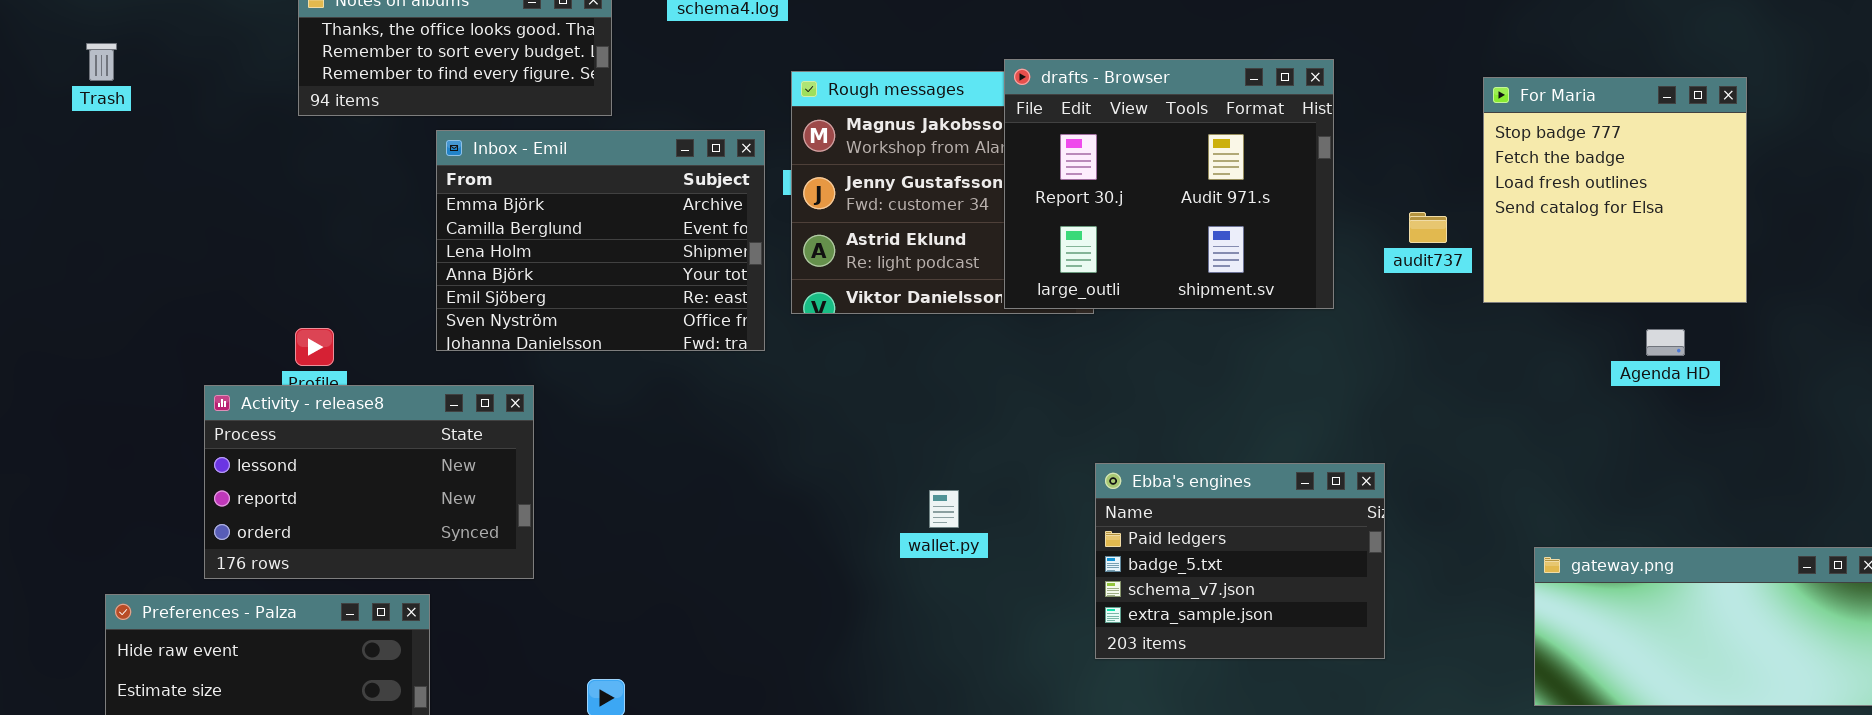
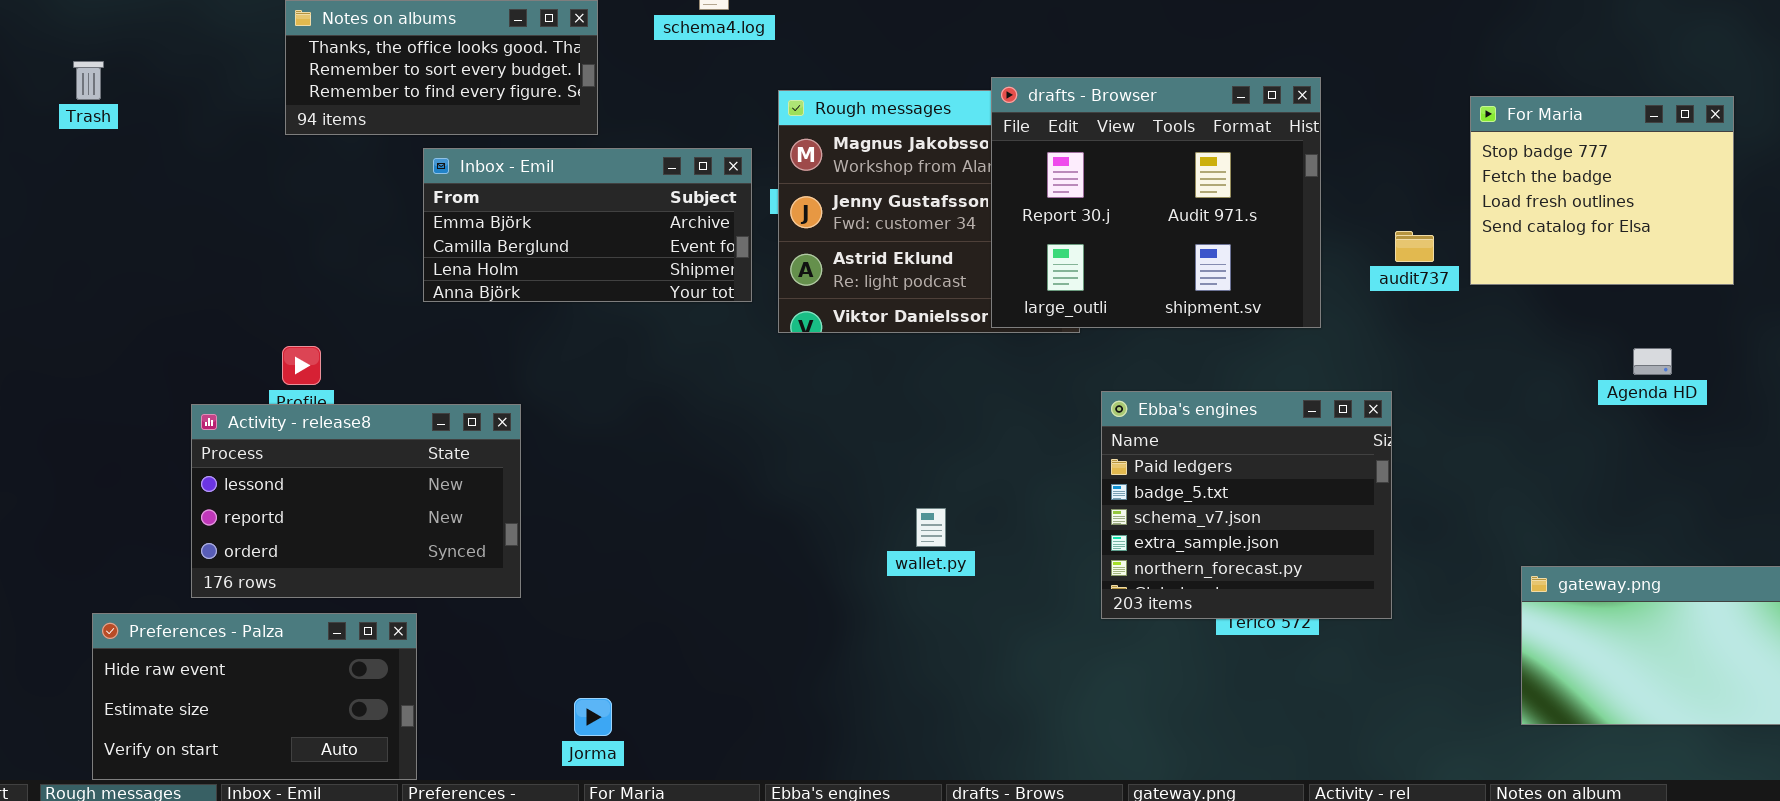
For Maria: [1483,77,1747,303] -> [1470,96,1734,285], resized
Inbox - Emil: [436,130,765,351] -> [423,148,752,302], resized
Ebba's engines: [1095,463,1385,659] -> [1101,391,1392,619], moved, resized

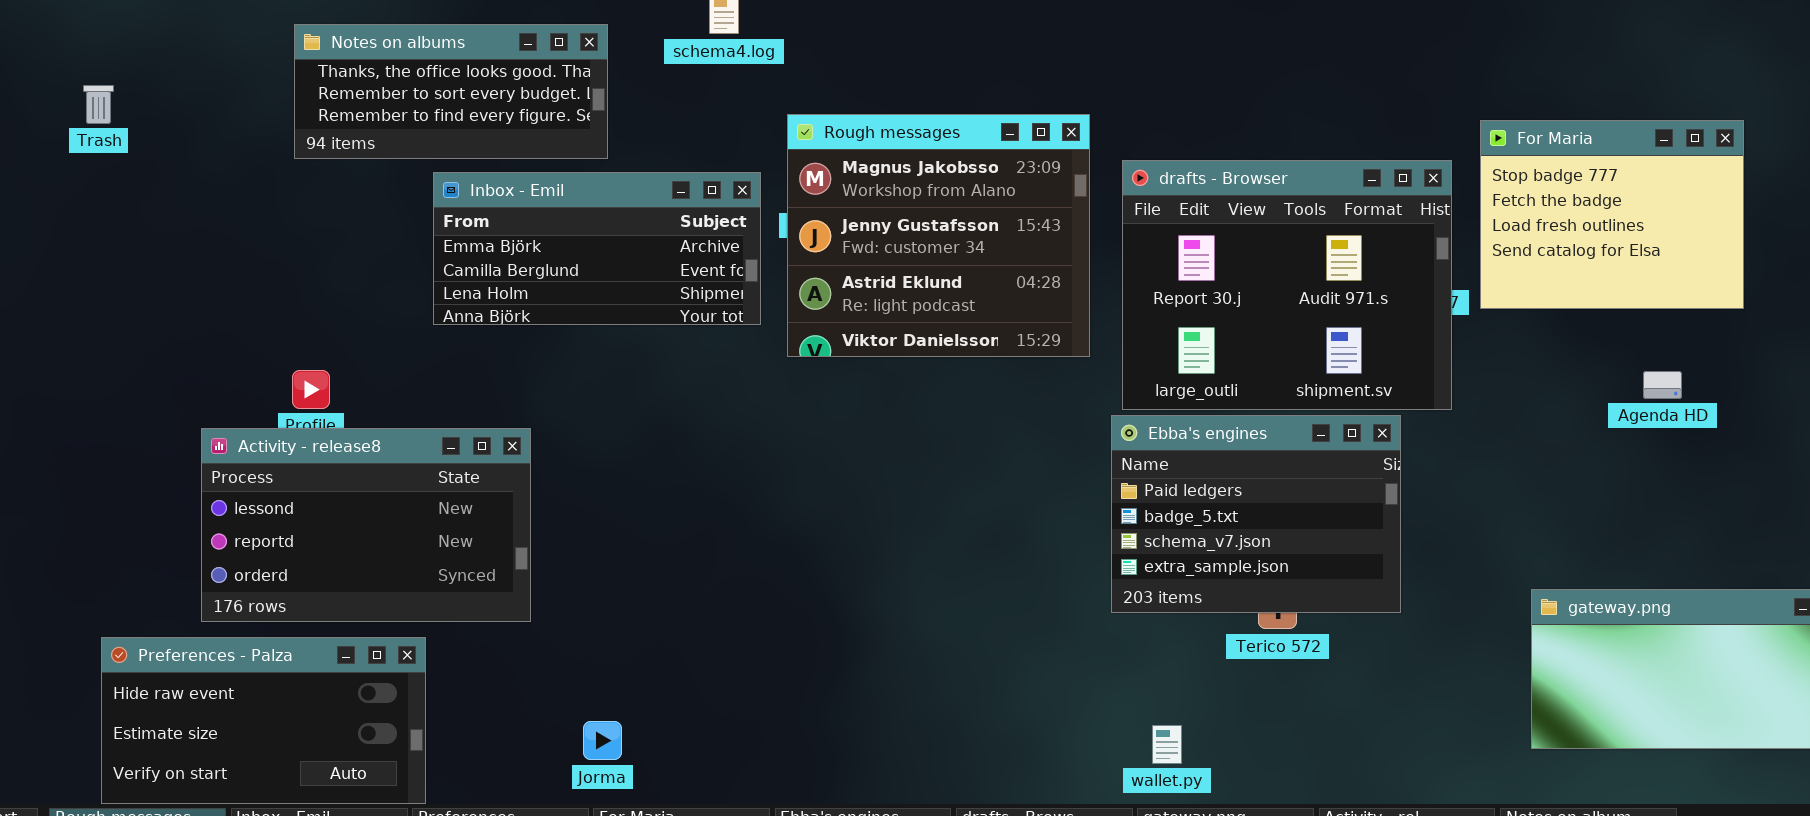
drafts - Browser: [991,77,1321,328] -> [1122,160,1452,410], moved
Ebba's engines: [1101,391,1392,619] -> [1111,415,1401,613], resized
wallet.py: [916,508,946,547] -> [1152,725,1182,764], moved

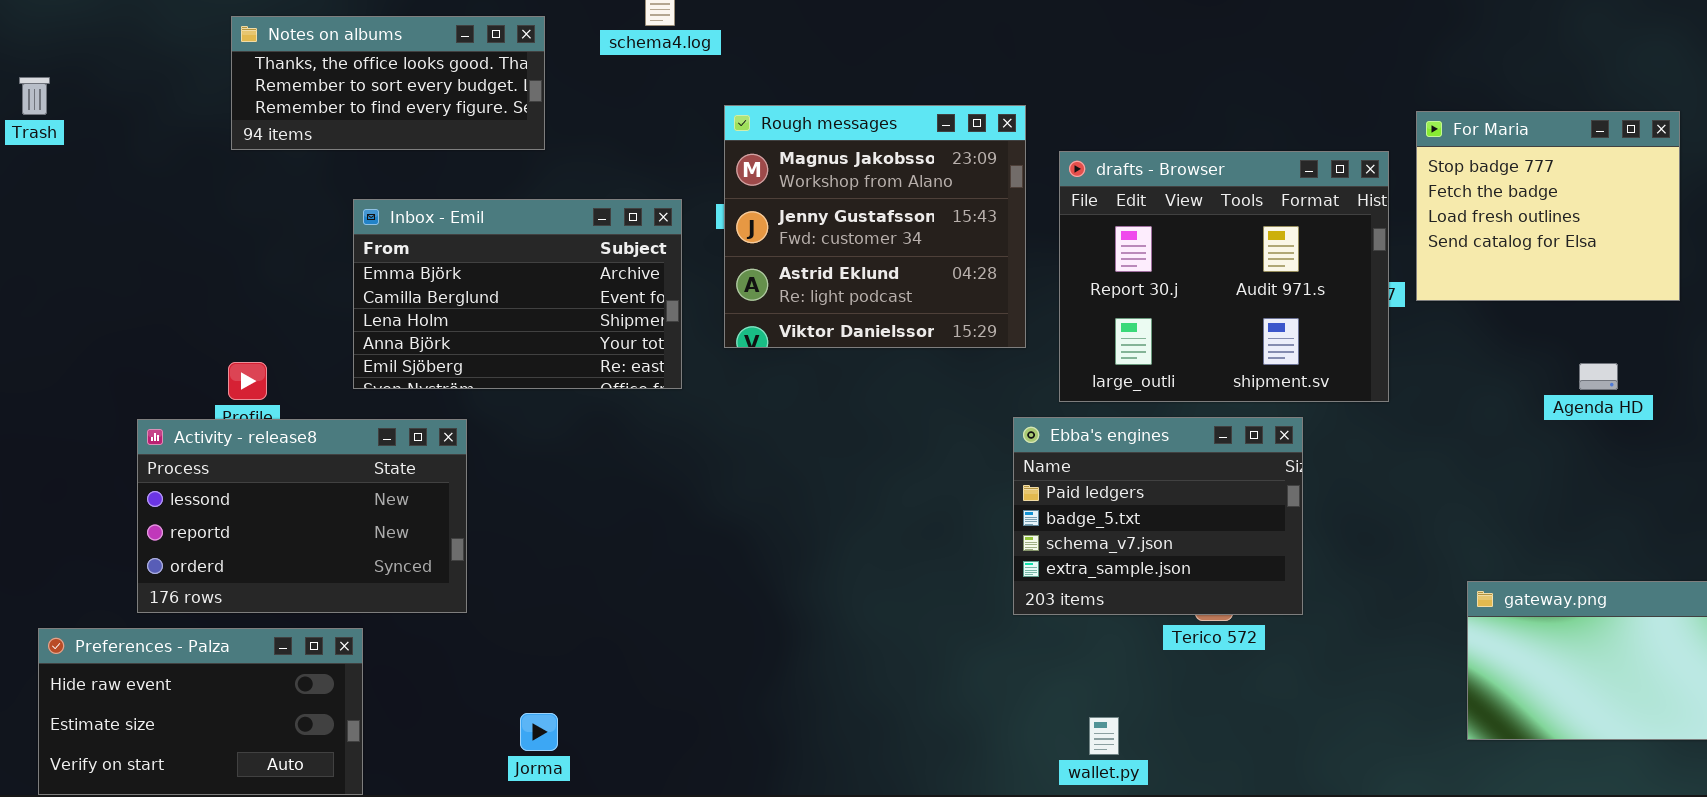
Inbox - Emil: [433,172,761,325] -> [353,199,682,389], moved, resized
Ebba's engines: [1111,415,1401,613] -> [1013,417,1303,615], moved

